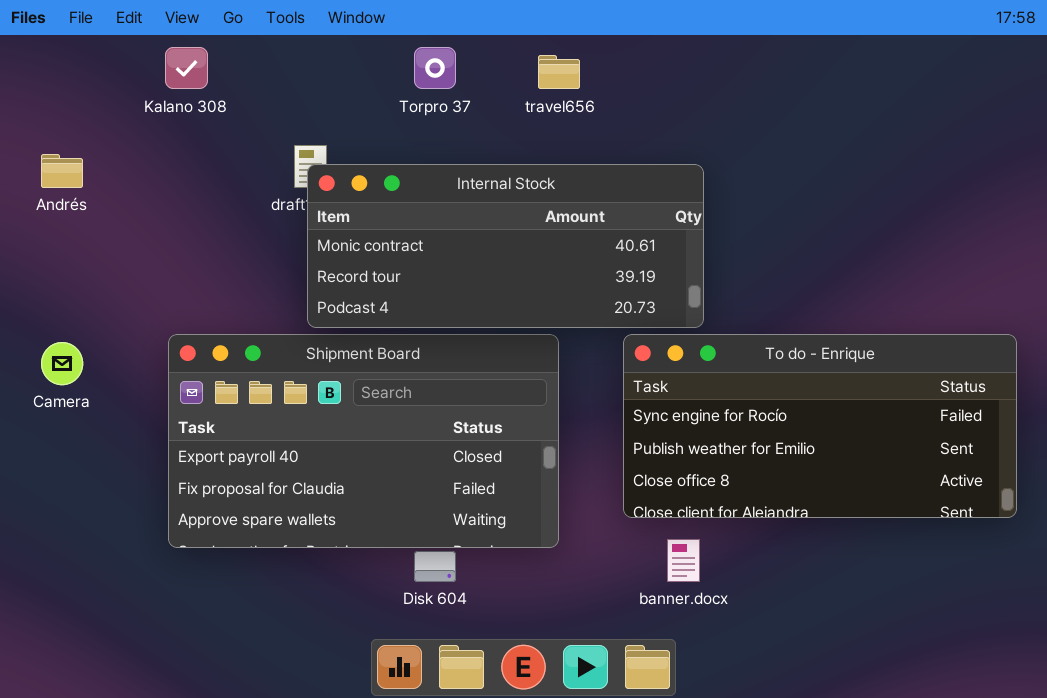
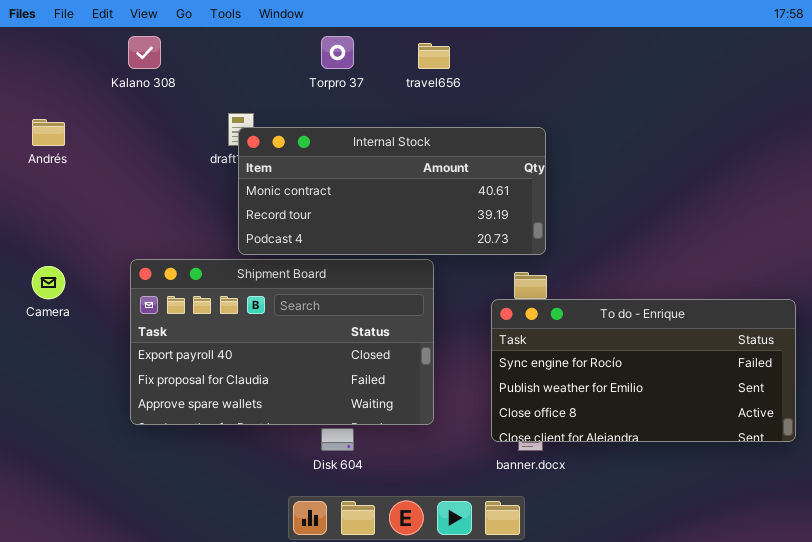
To do - Enrique: [623,334,1017,518] -> [491,299,796,442], moved

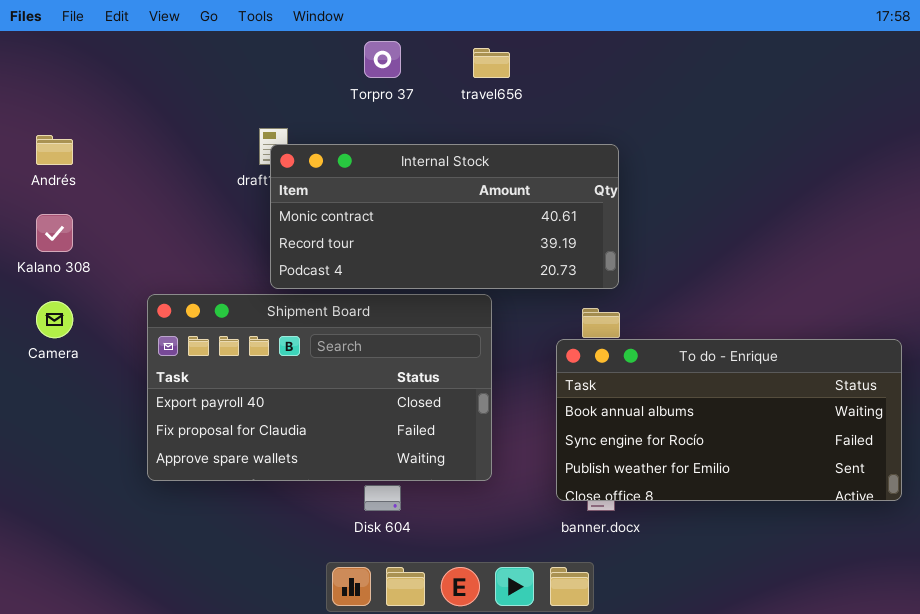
Kalano 308: [128,36,161,69] -> [36,214,73,252], moved
To do - Enrique: [491,299,796,442] -> [556,339,902,501], scrolled up 1 row

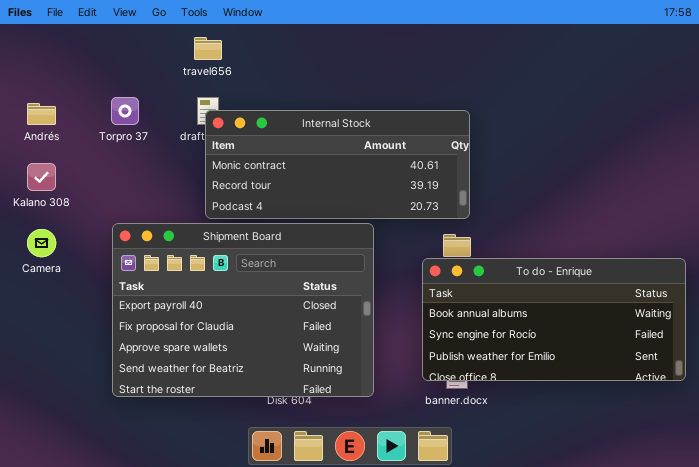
Torpro 37: [364,41,401,78] -> [111,97,139,125], moved
travel656: [473,48,510,78] -> [194,37,222,60], moved
Shipment Board: [147,294,492,481] -> [112,223,374,397], resized

